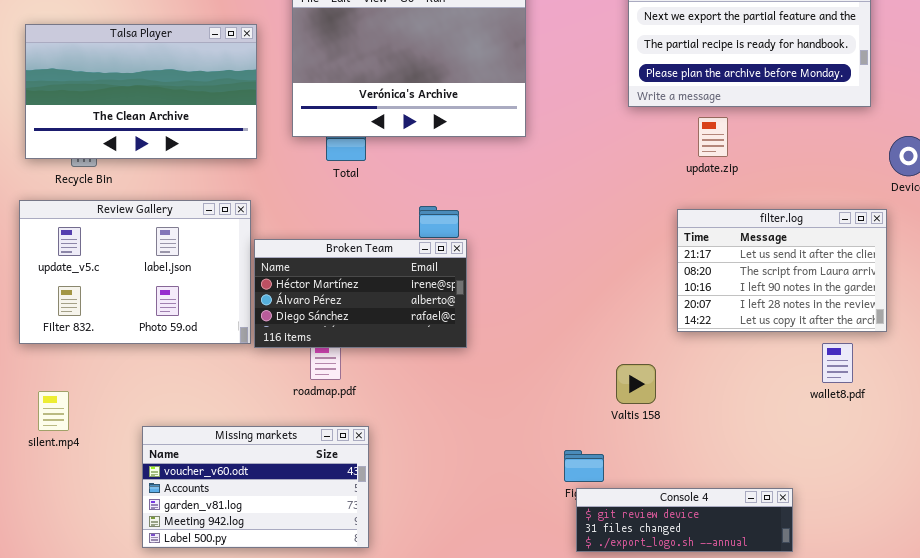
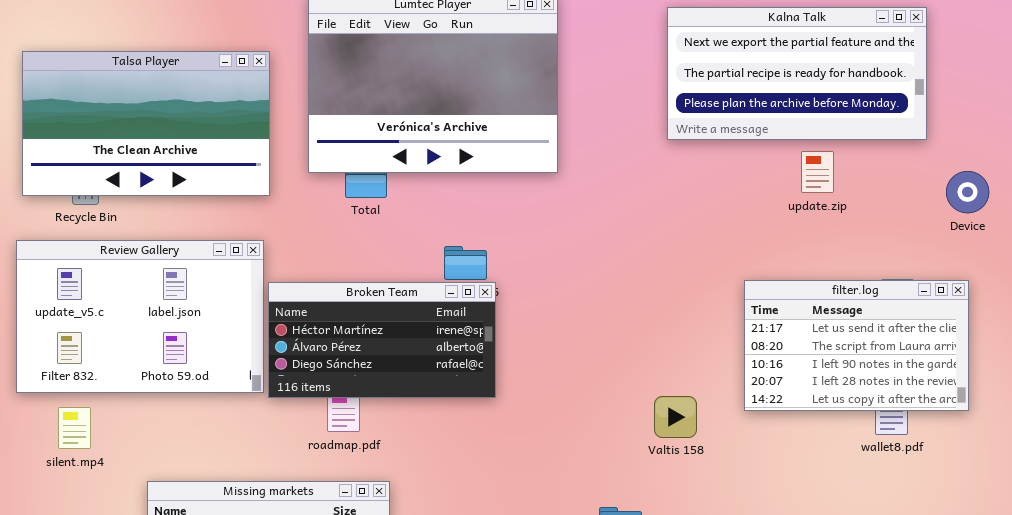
update.zip: [698,117,728,157] -> [801,151,834,193], moved
filter.log: [677,209,887,332] -> [744,280,969,411], moved
Valtis 158: [616,364,656,404] -> [654,396,697,438], moved
silent.mp4: [38,391,69,431] -> [58,407,91,449], moved

